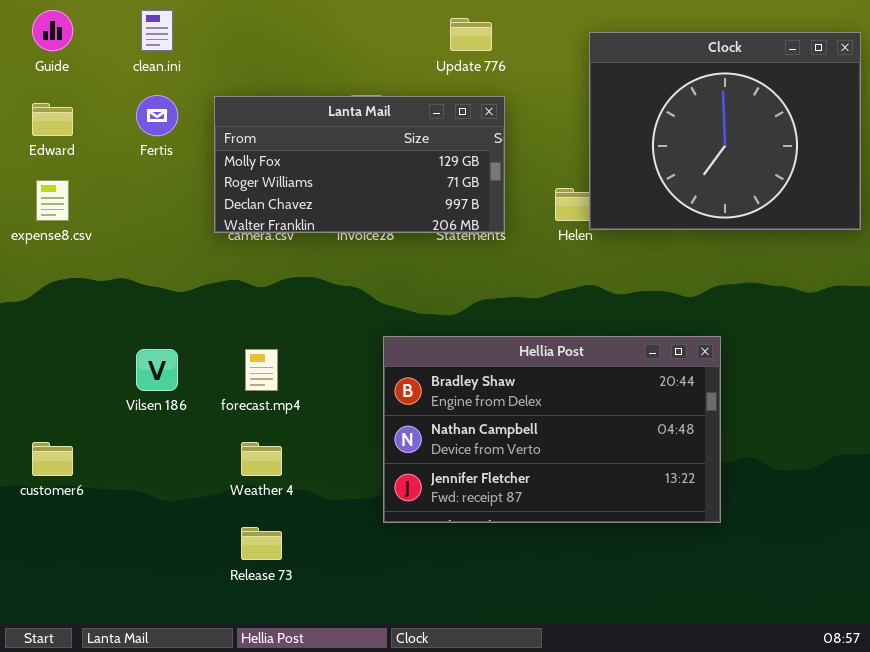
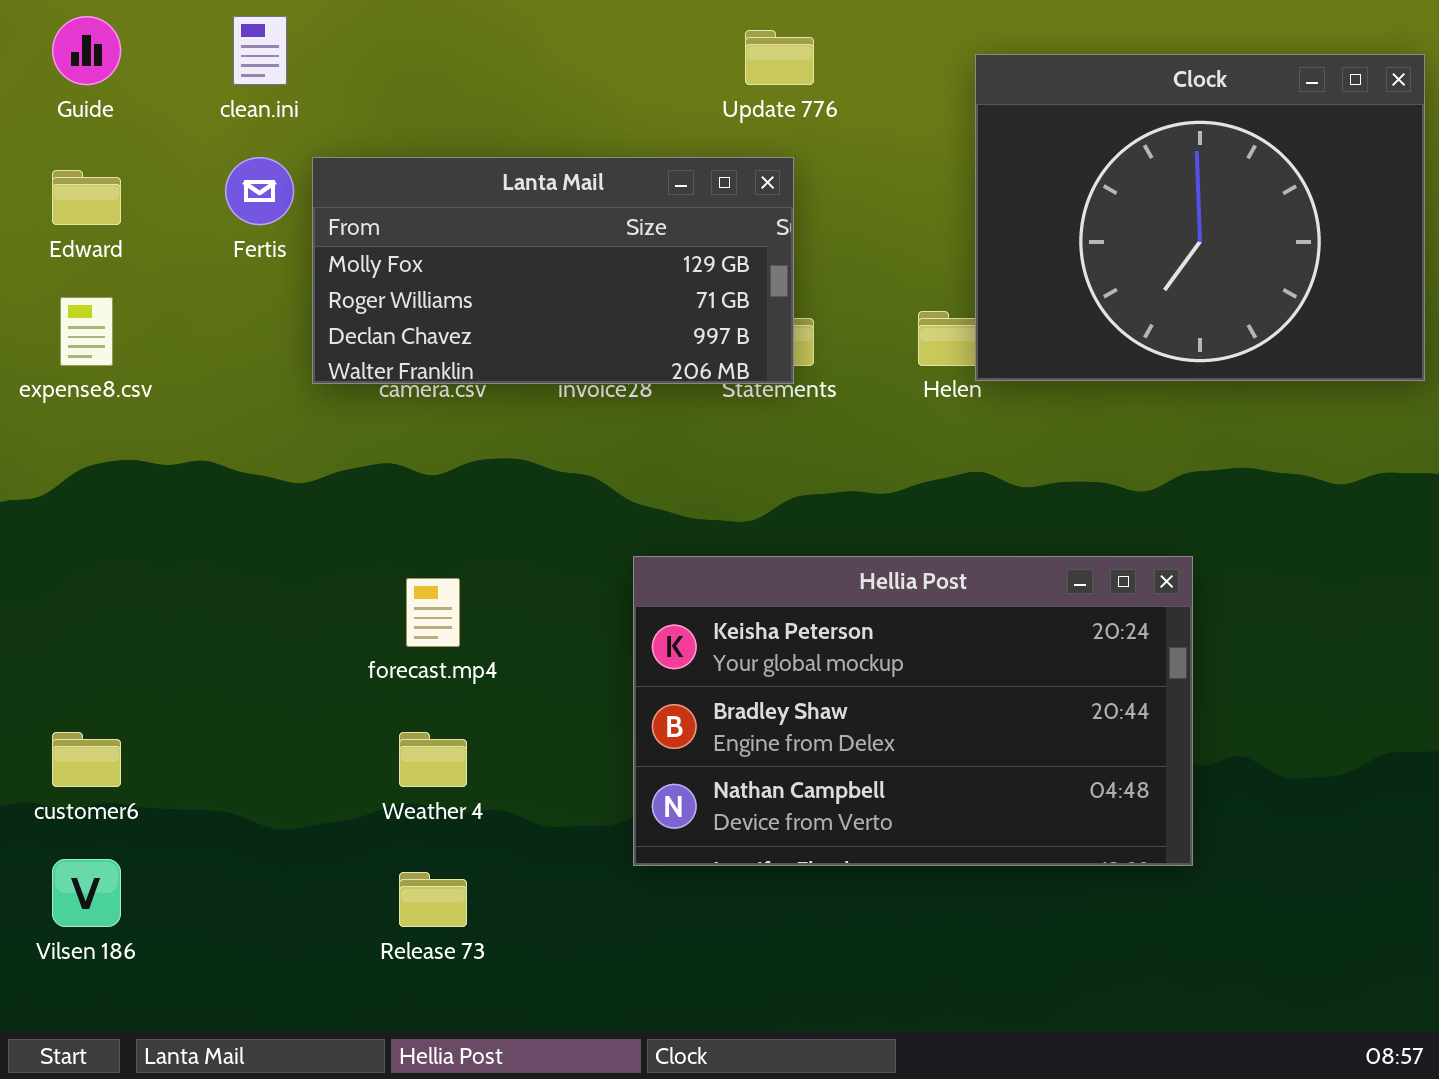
Lanta Mail: [214,96,505,233] -> [312,157,794,384], moved
Hellia Post: [383,336,721,523] -> [633,556,1193,866], scrolled up 1 row
Vilsen 186: [136,349,178,391] -> [52,859,121,927], moved

